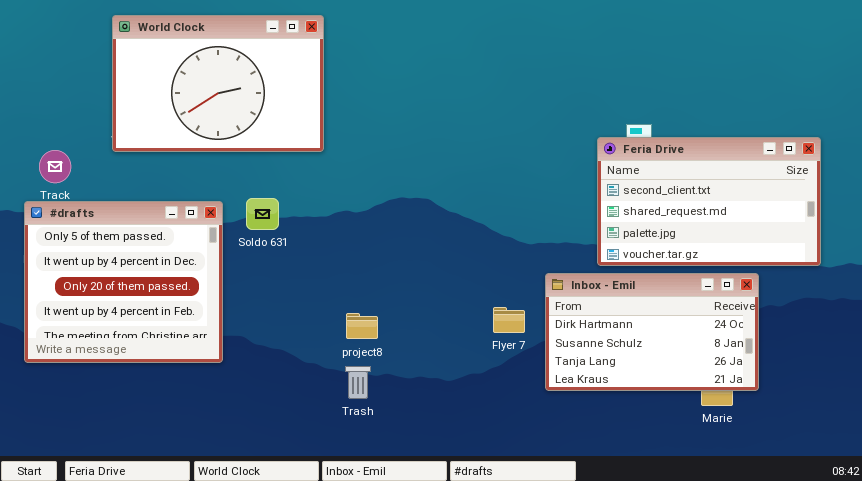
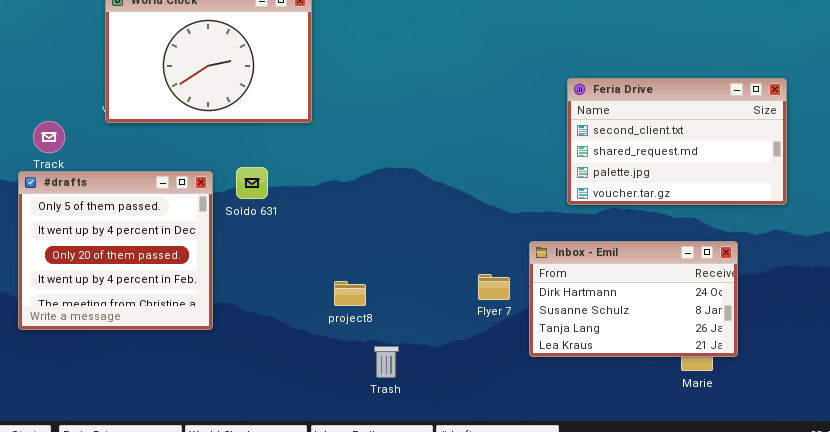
Feria Drive: [597,137,821,266] -> [567,78,787,205], moved
Trash: [345,366,371,399] -> [374,346,399,378], moved

